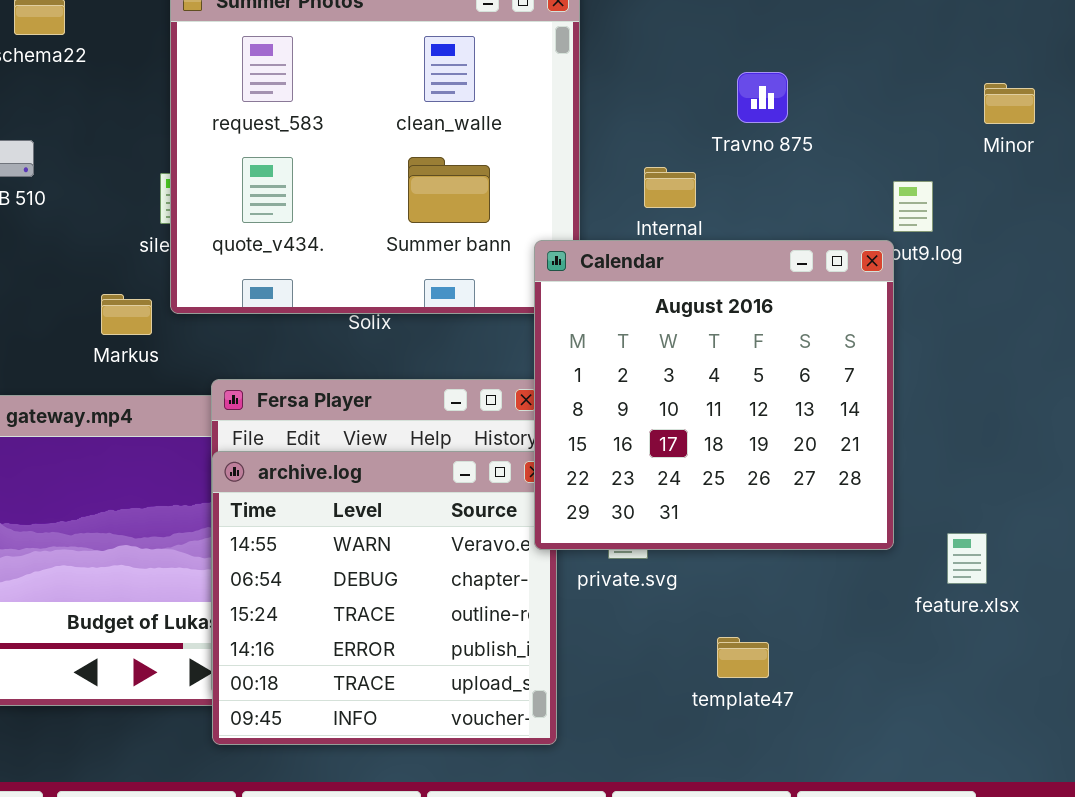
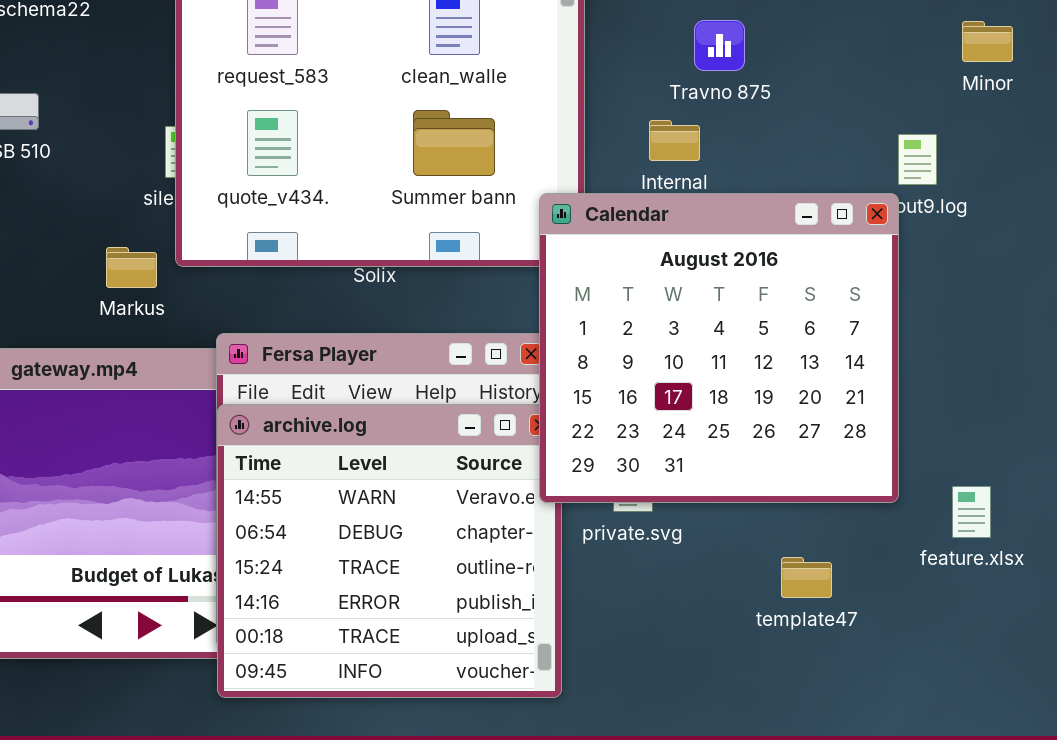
Travno 875: [737,72,788,123] -> [694,20,745,71], moved
Minor: [984,83,1035,124] -> [962,21,1013,62], moved
template47: [717,637,769,678] -> [781,557,832,598], moved

